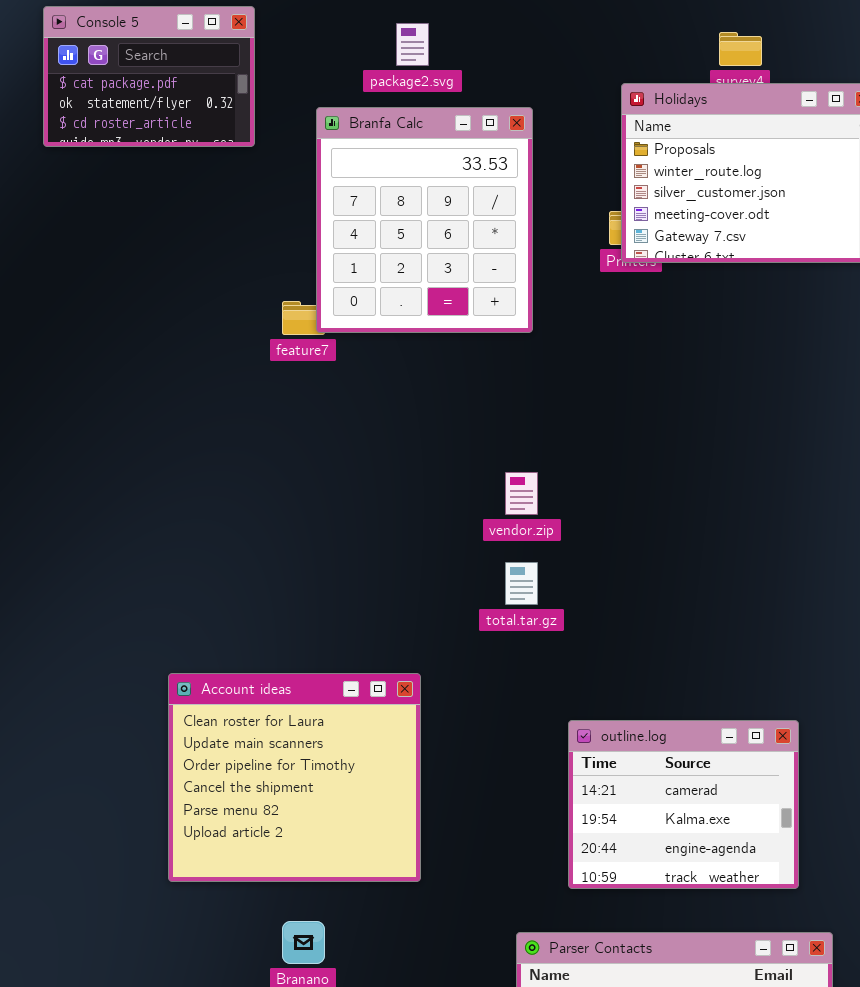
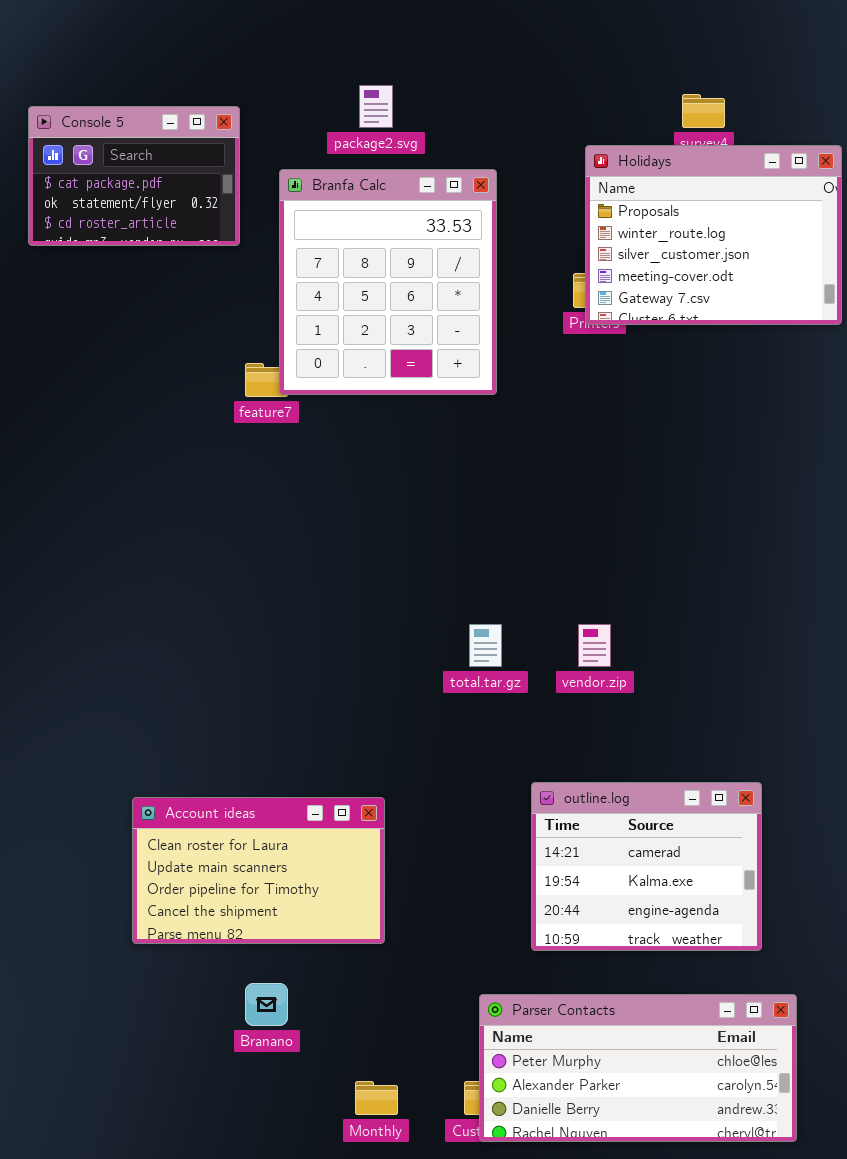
Console 5: [43,6,255,147] -> [28,106,240,246], moved
vendor.zip: [505,472,538,515] -> [578,624,611,667], moved
Account ideas: [168,673,421,882] -> [132,797,385,944], resized

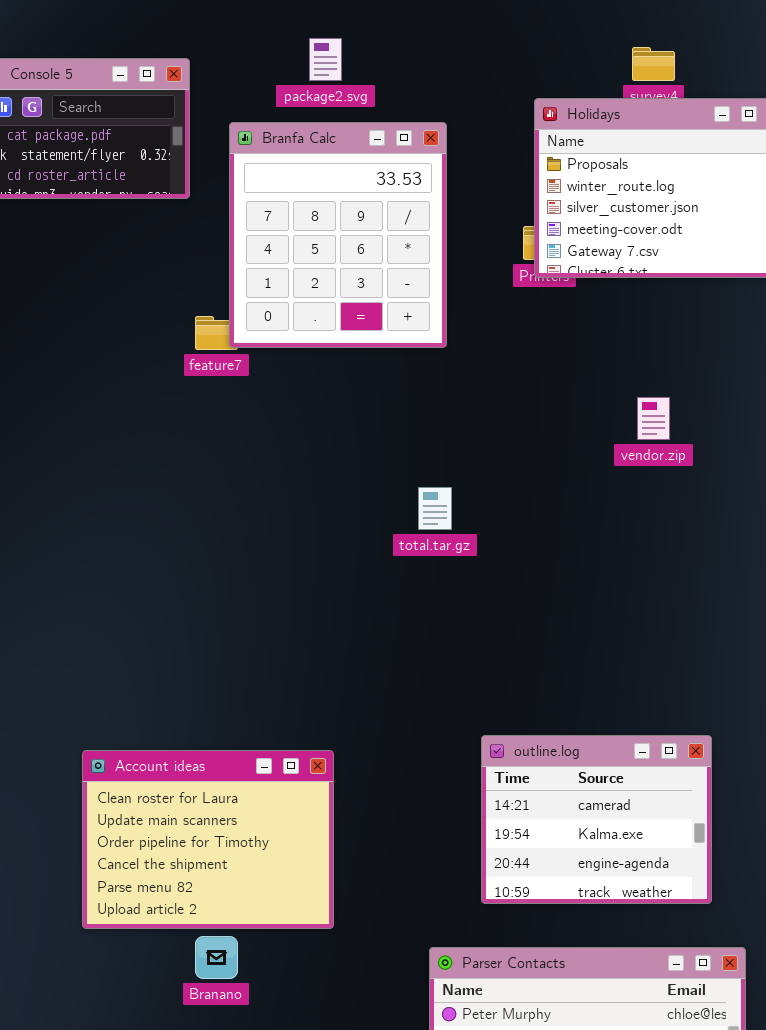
total.tar.gz: [469,624,502,667] -> [418,487,452,530], moved
vendor.zip: [578,624,611,667] -> [637,397,670,440], moved
Account ideas: [132,797,385,944] -> [82,750,334,929], resized

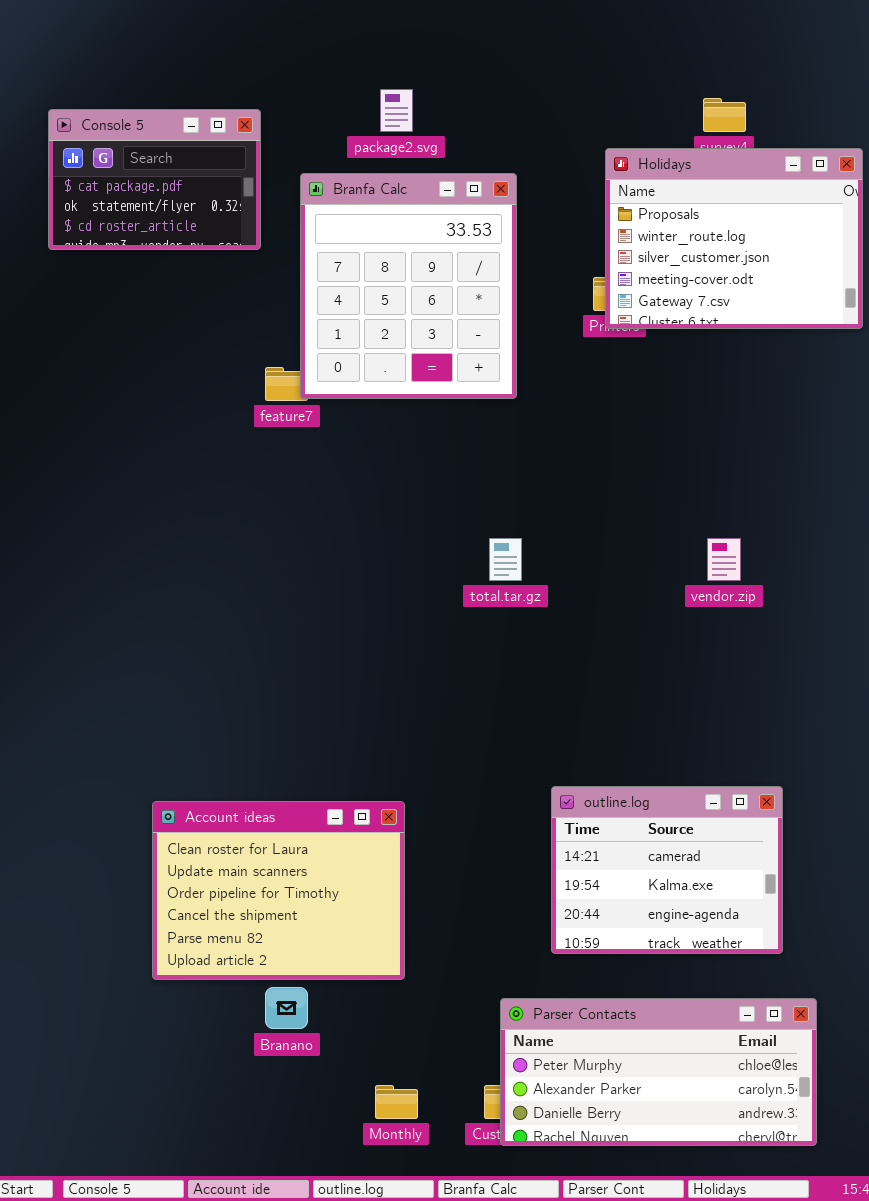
vendor.zip: [637,397,670,440] -> [707,538,741,581], moved

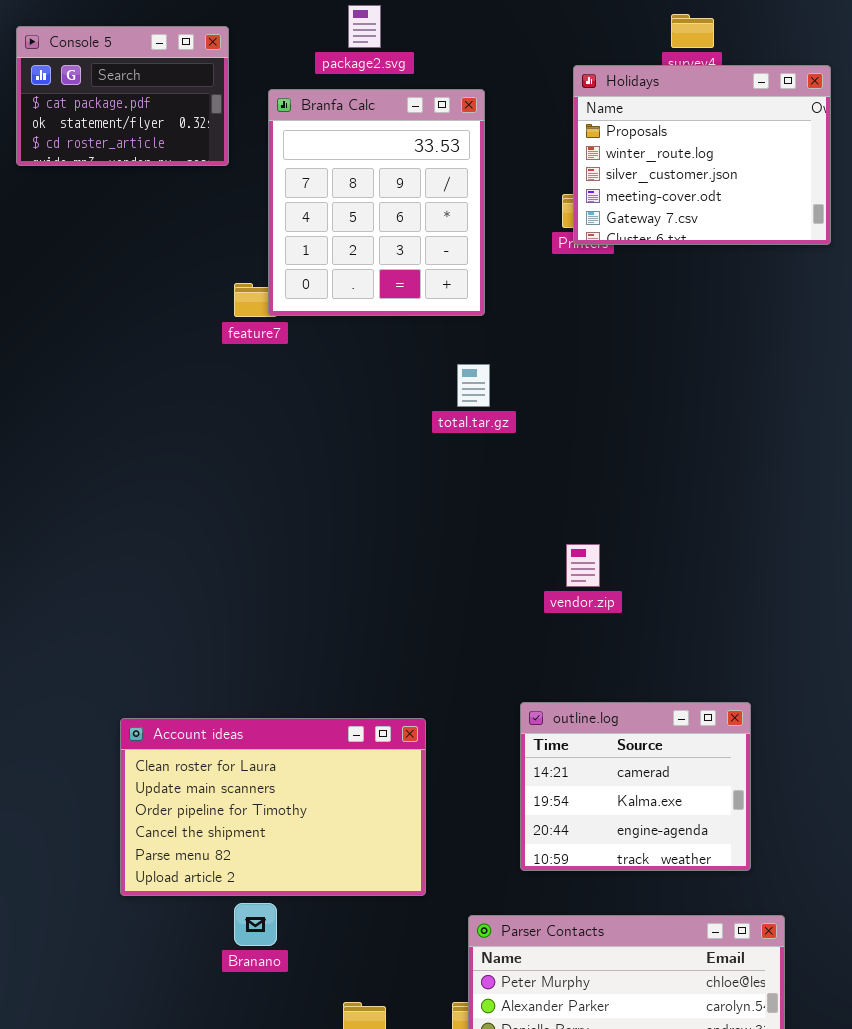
total.tar.gz: [489,538,522,581] -> [457,364,490,407], moved
vendor.zip: [707,538,741,581] -> [566,544,600,587], moved
Account ideas: [152,801,405,980] -> [120,718,426,896], resized

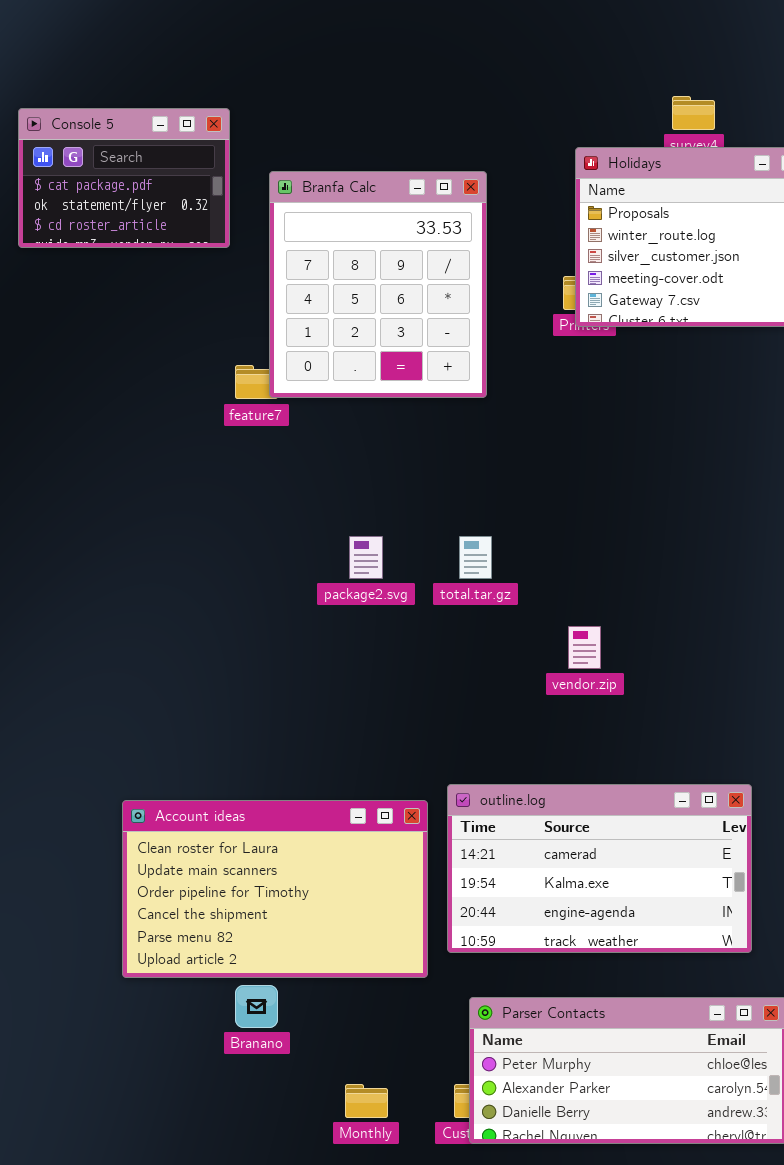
package2.svg: [348,5,381,48] -> [349,536,383,579], moved
total.tar.gz: [457,364,490,407] -> [459,536,492,579], moved
outline.log: [520,702,751,871] -> [447,784,752,953], resized

